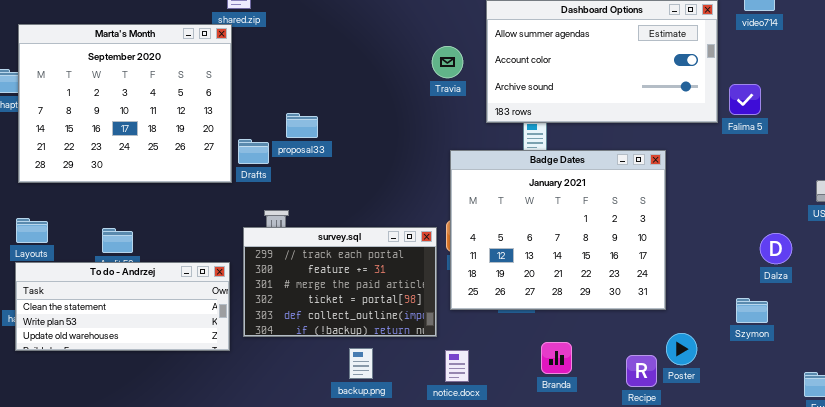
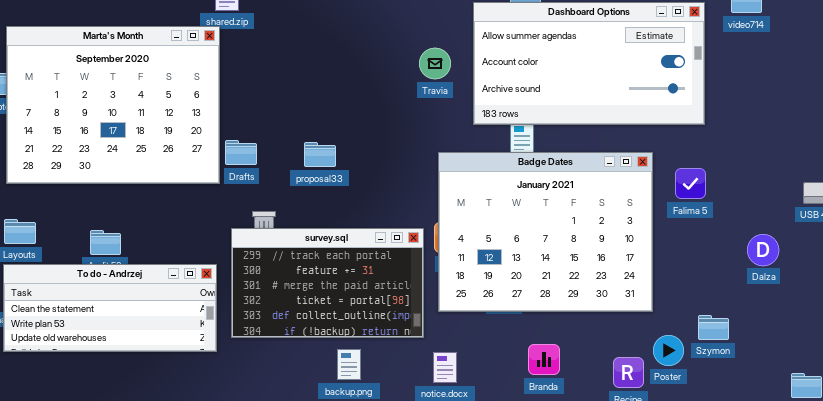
Falima 5: [729,84,761,115] -> [675,168,706,199], moved
proposal33: [286,113,318,138] -> [304,142,336,167], moved
Szymon: [736,298,768,323] -> [698,315,729,340], moved

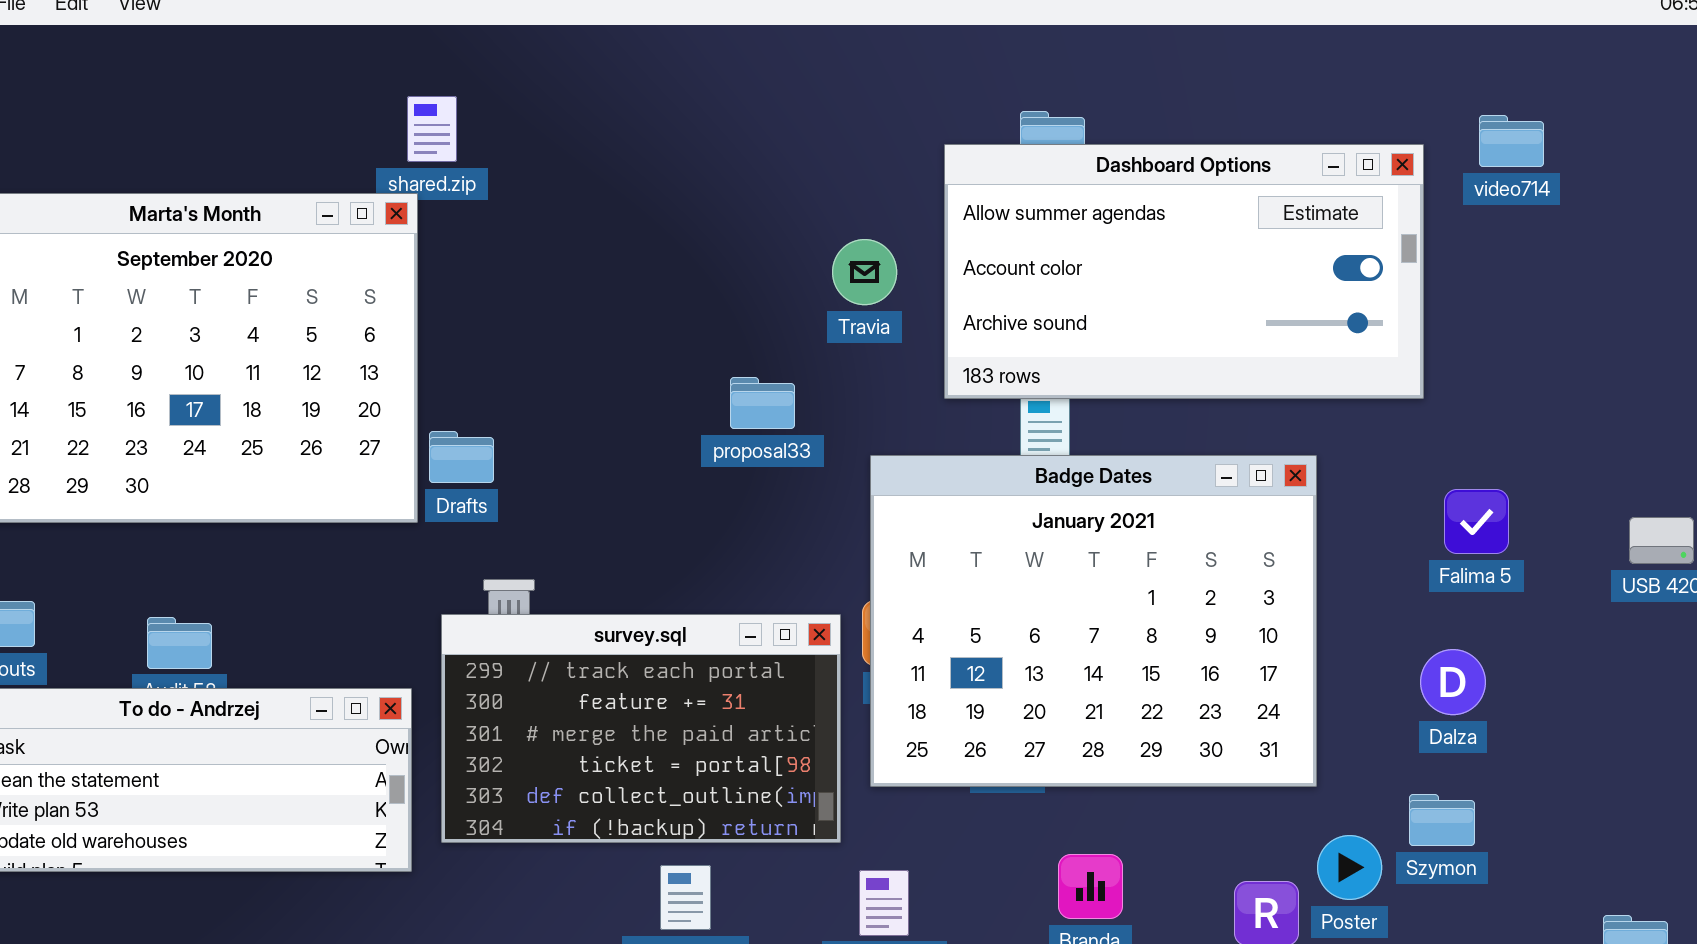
proposal33: [304,142,336,167] -> [730,377,795,429], moved
Falima 5: [675,168,706,199] -> [1444,489,1509,554], moved
Dalza: [747,234,779,266] -> [1420,649,1486,715], moved

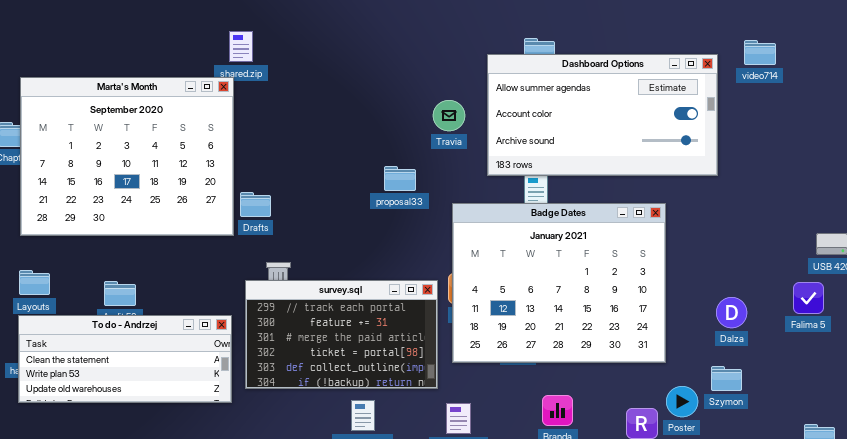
Falima 5: [1444,489,1509,554] -> [793,282,824,314], moved

